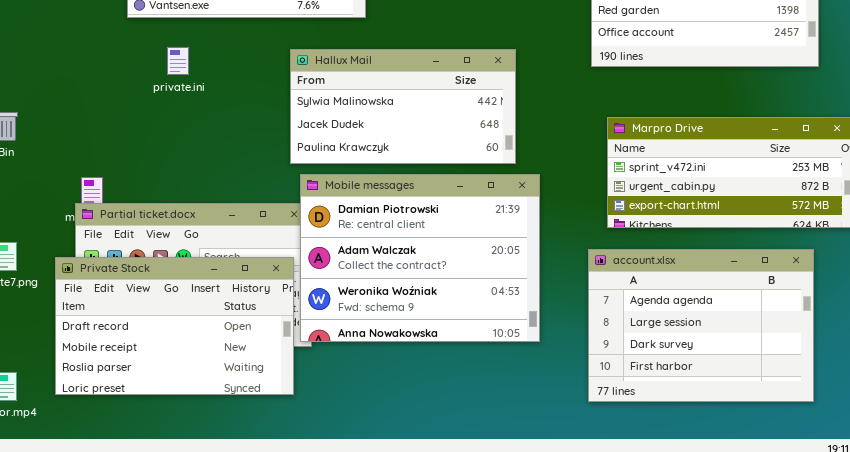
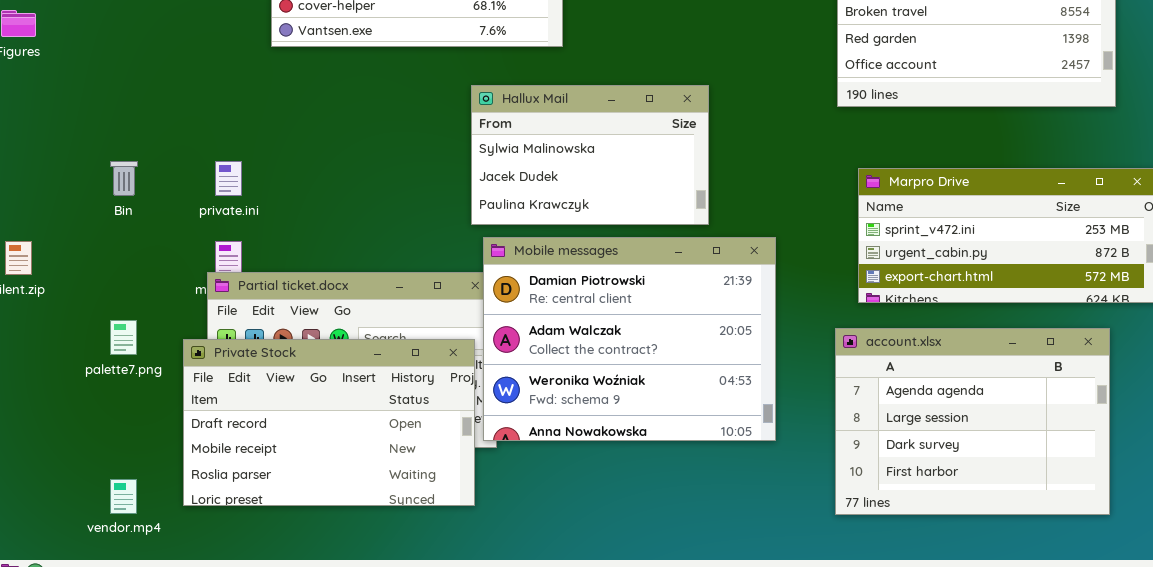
private.ini: [167,47,189,75] -> [215,161,242,196], moved
Hallux Mail: [290,49,516,164] -> [471,85,709,225], resized

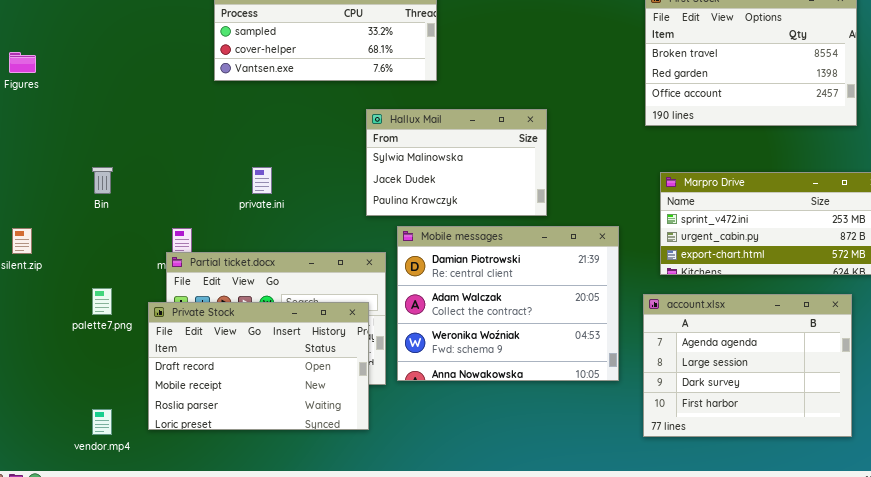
private.ini: [215,161,242,196] -> [252,167,272,194], moved
Mobile messages: [483,237,776,441] -> [397,226,619,381], moved

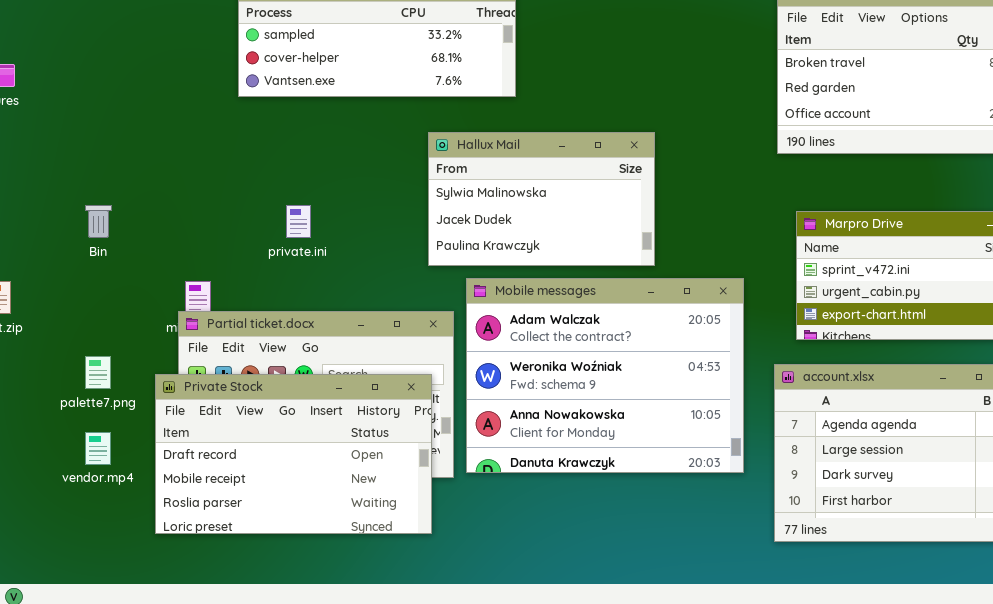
Mobile messages: [397,226,619,381] -> [466,278,744,473], scrolled down 1 row
vendor.mp4: [92,409,112,435] -> [85,432,111,465], moved

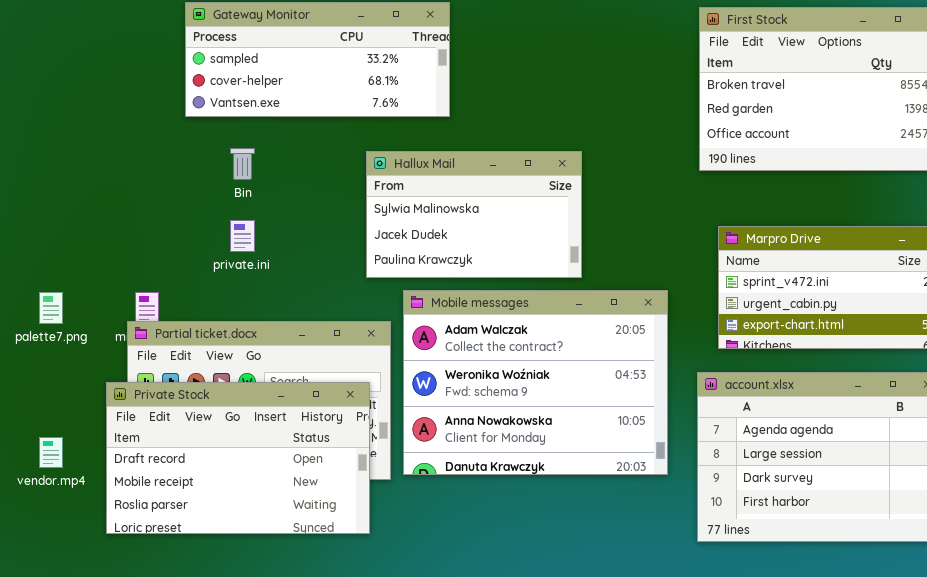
Bin: [85,205,112,238] -> [230,148,255,180], moved
palette7.png: [85,356,111,389] -> [39,292,63,324], moved

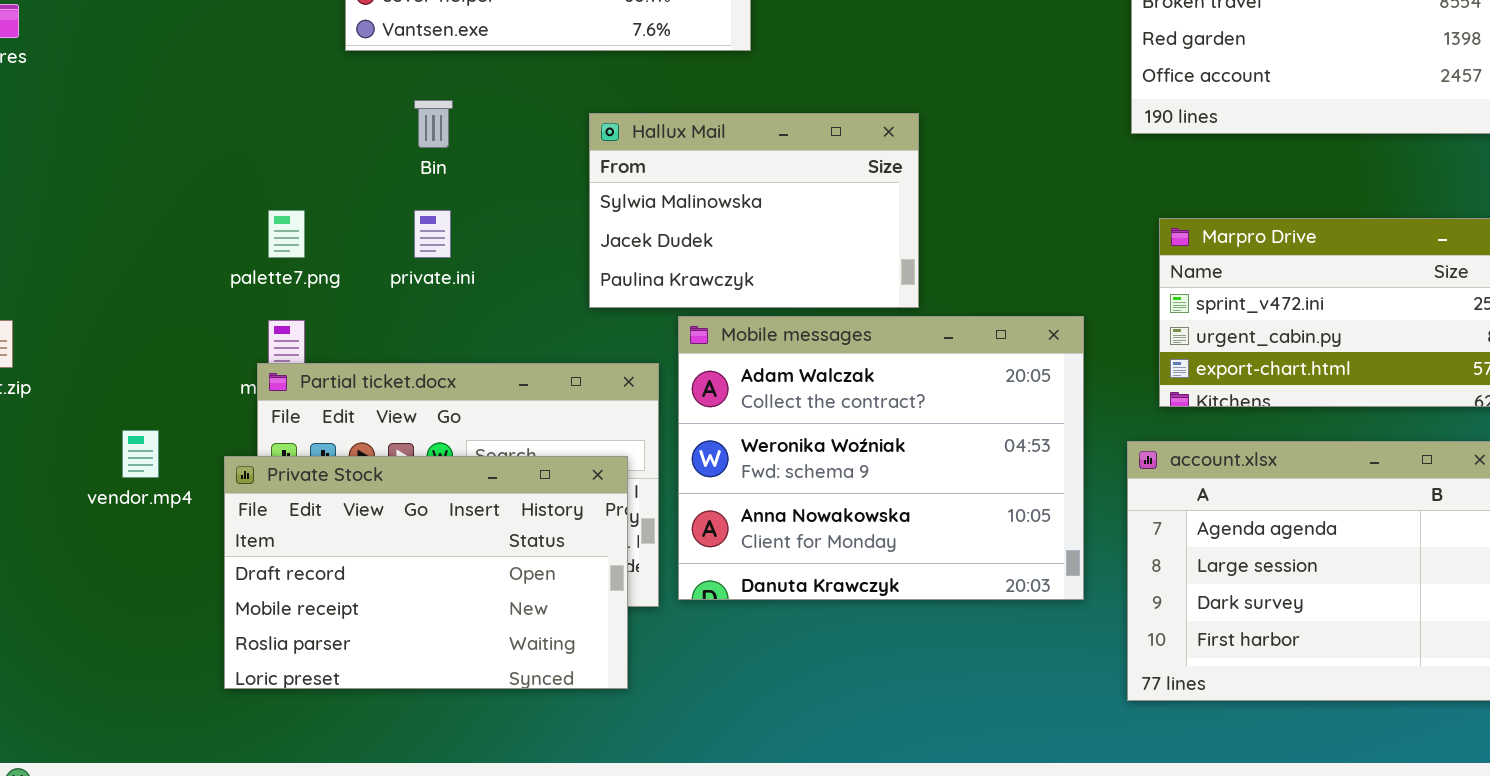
Hallux Mail: [366,151,582,278] -> [589,113,919,308], moved
palette7.png: [39,292,63,324] -> [268,210,305,258], moved
vendor.mp4: [39,437,63,468] -> [122,430,159,478], moved

